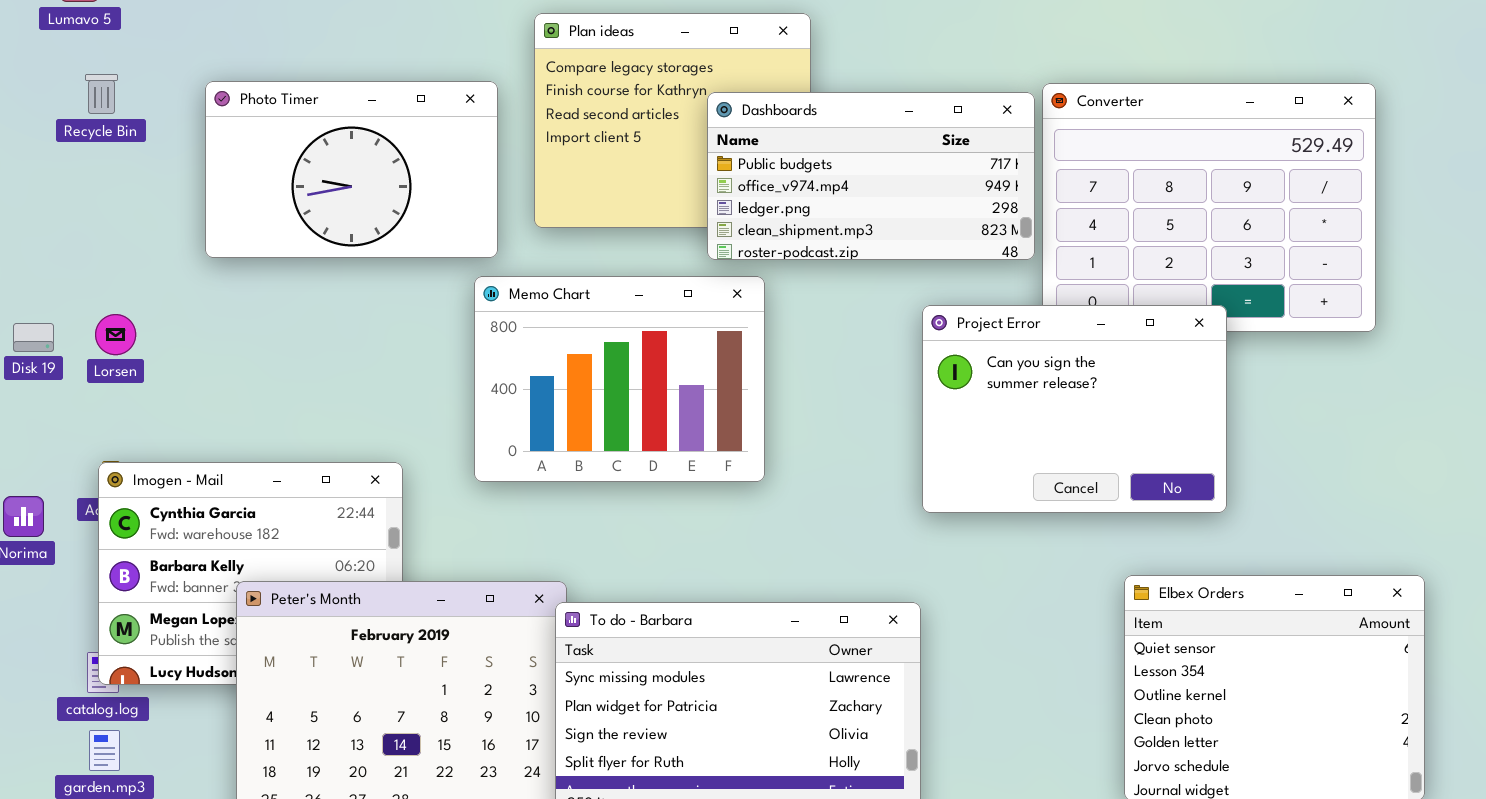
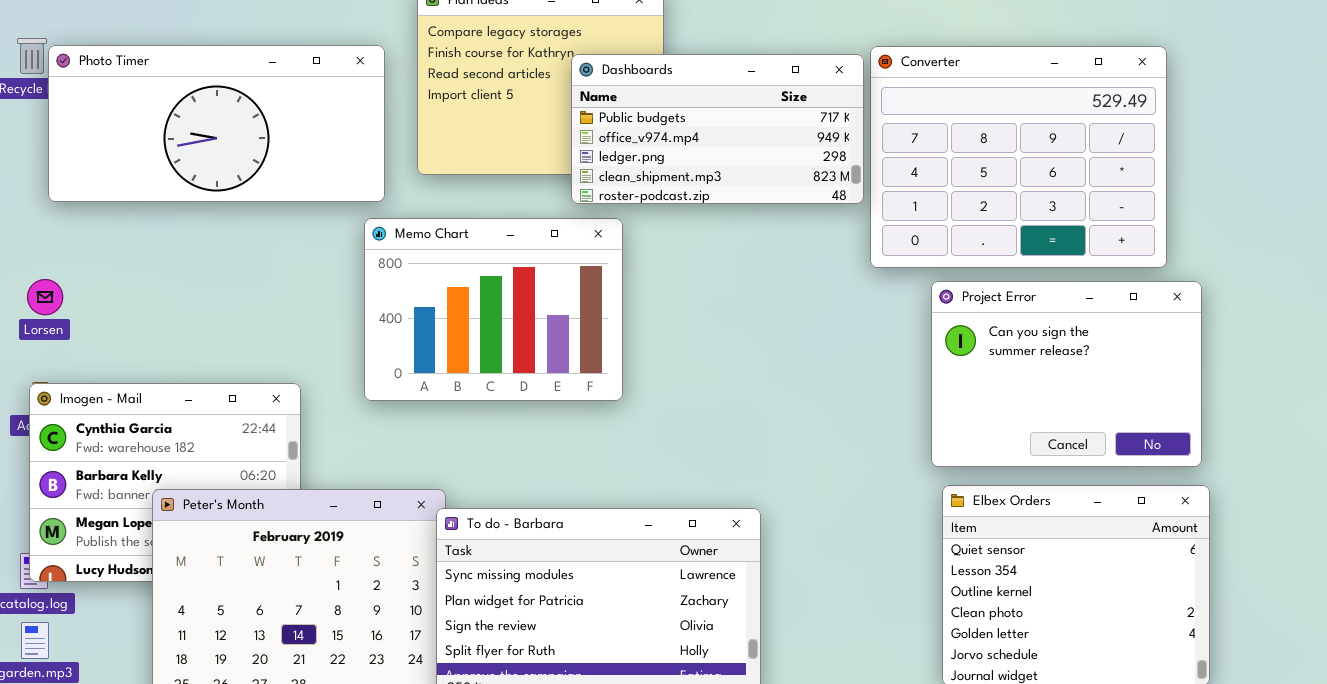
Photo Timer: [205,81,498,258] -> [48,45,385,202], resized
Project Error: [922,305,1227,513] -> [931,281,1202,467], moved
Lorsen: [95,314,136,355] -> [27,279,63,315], moved

